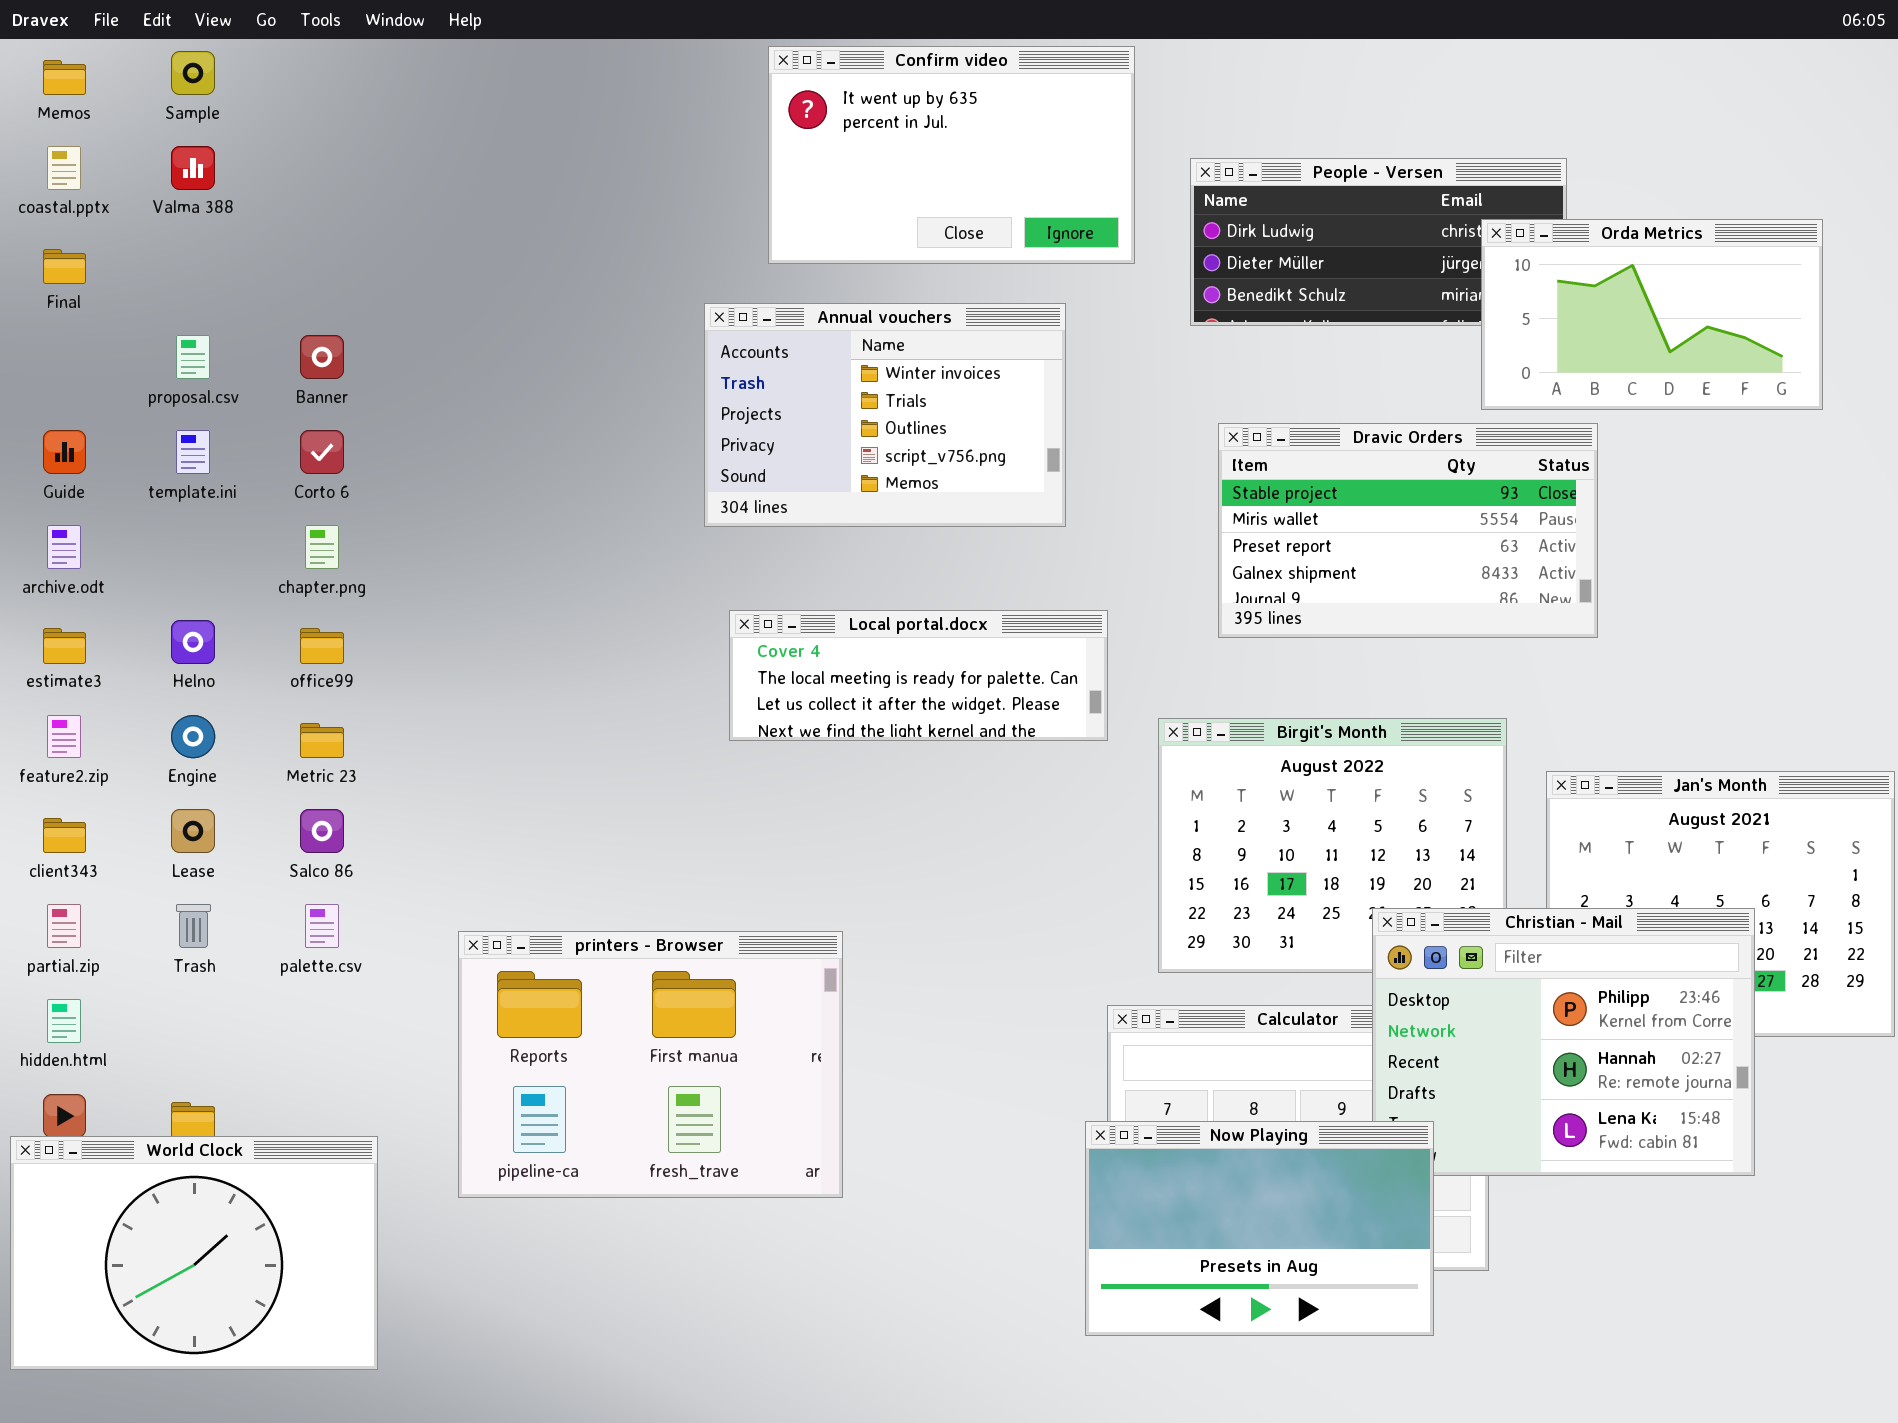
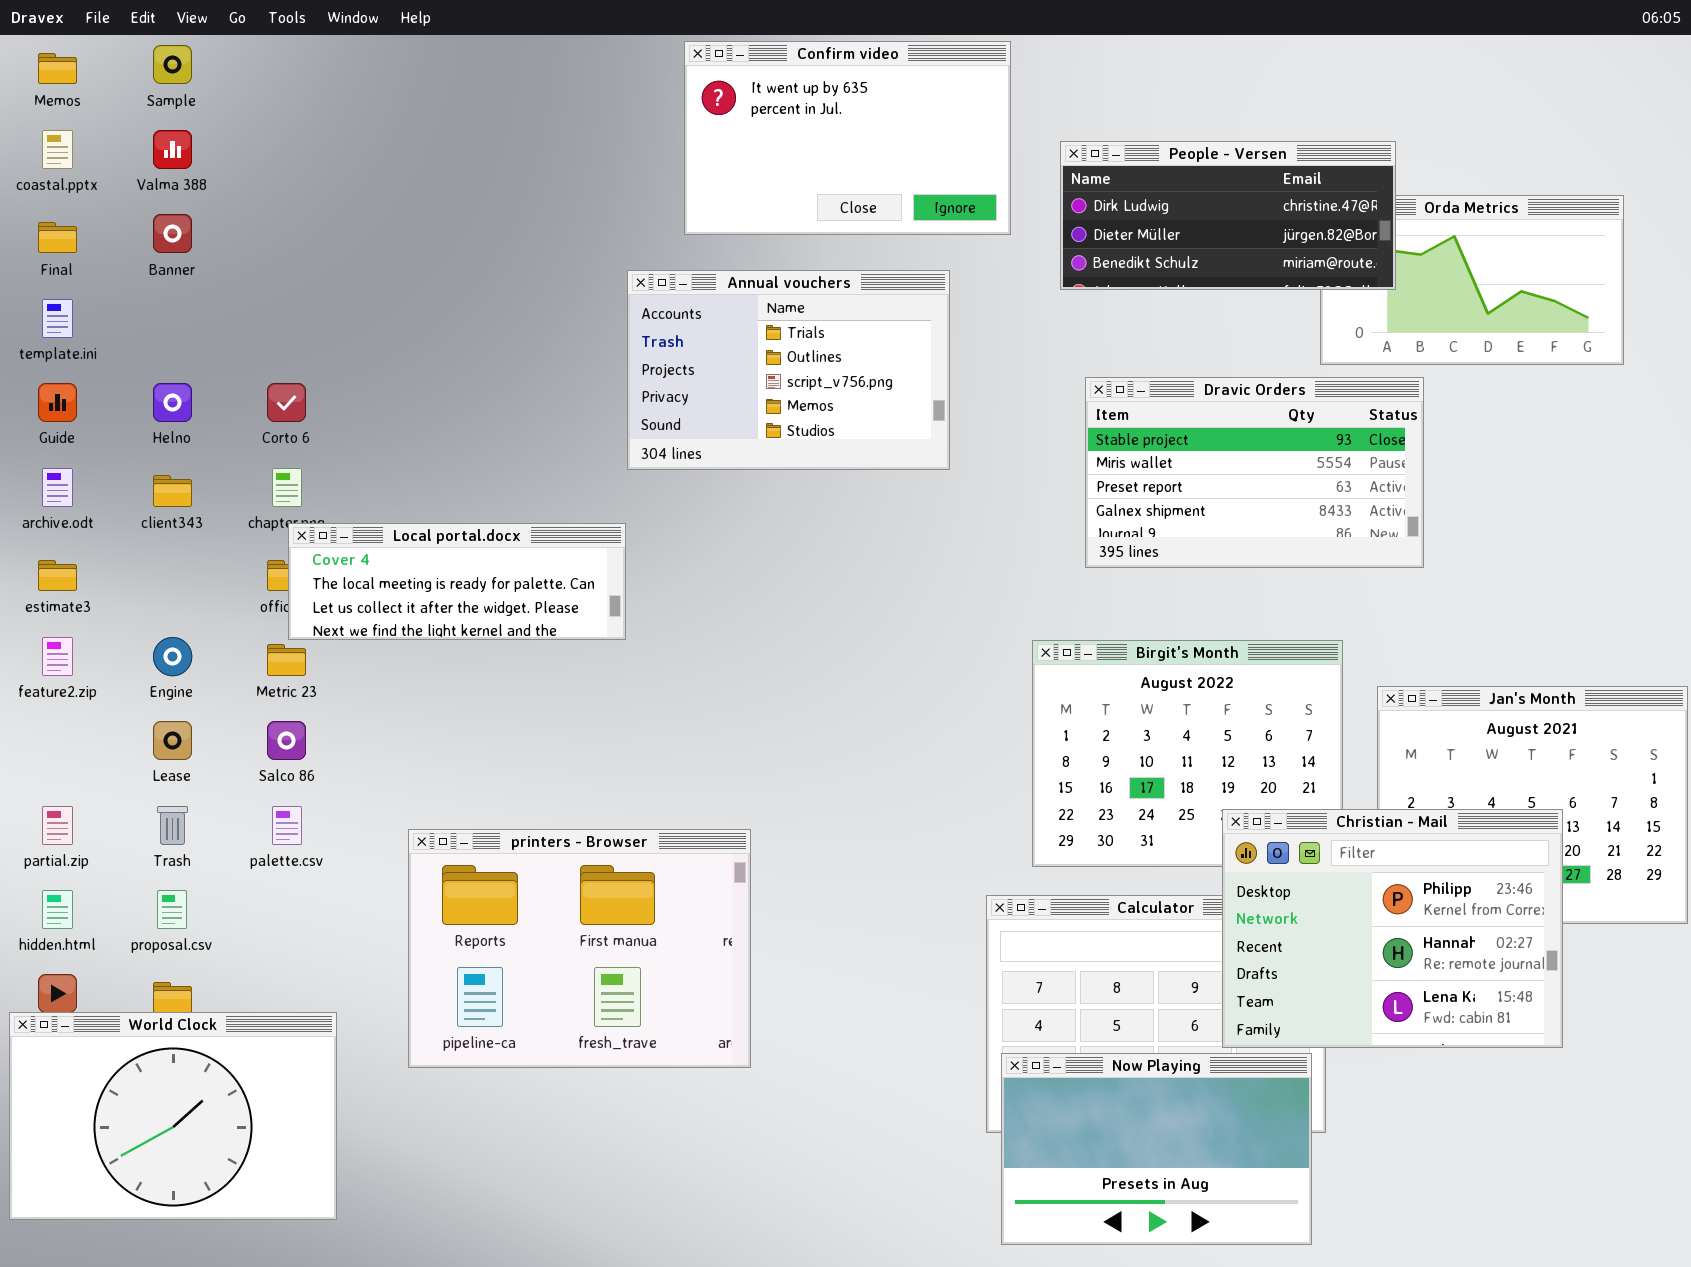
People - Versen: [1190,158,1567,326] -> [1060,141,1396,290], raised
Annual vouchers: [704,303,1066,527] -> [627,270,950,470], scrolled down 1 row
proposal.csv: [176,335,210,379] -> [157,890,187,929], moved
Banner: [300,335,344,379] -> [153,214,192,253], moved
template.ini: [176,430,210,474] -> [42,299,73,338], moved
Local portal.docx: [729,610,1108,741] -> [288,523,626,640], moved
Helno: [171,620,215,664] -> [153,383,192,422], moved
client343: [43,818,86,853] -> [153,475,192,507], moved
Now Playing: [1085,1121,1434,1336] -> [1001,1053,1312,1245], moved

